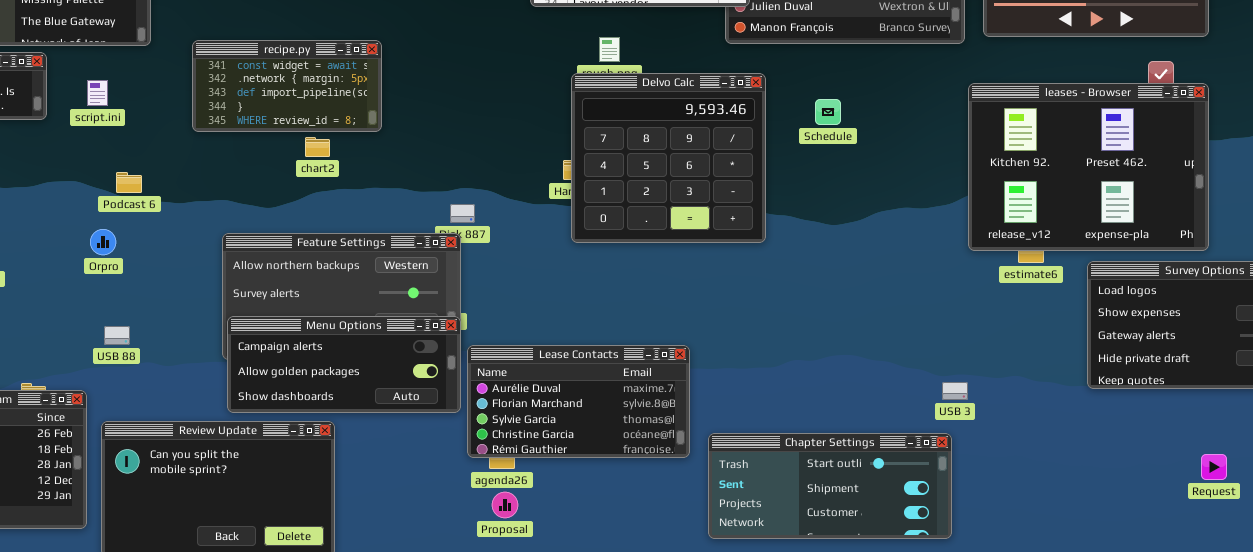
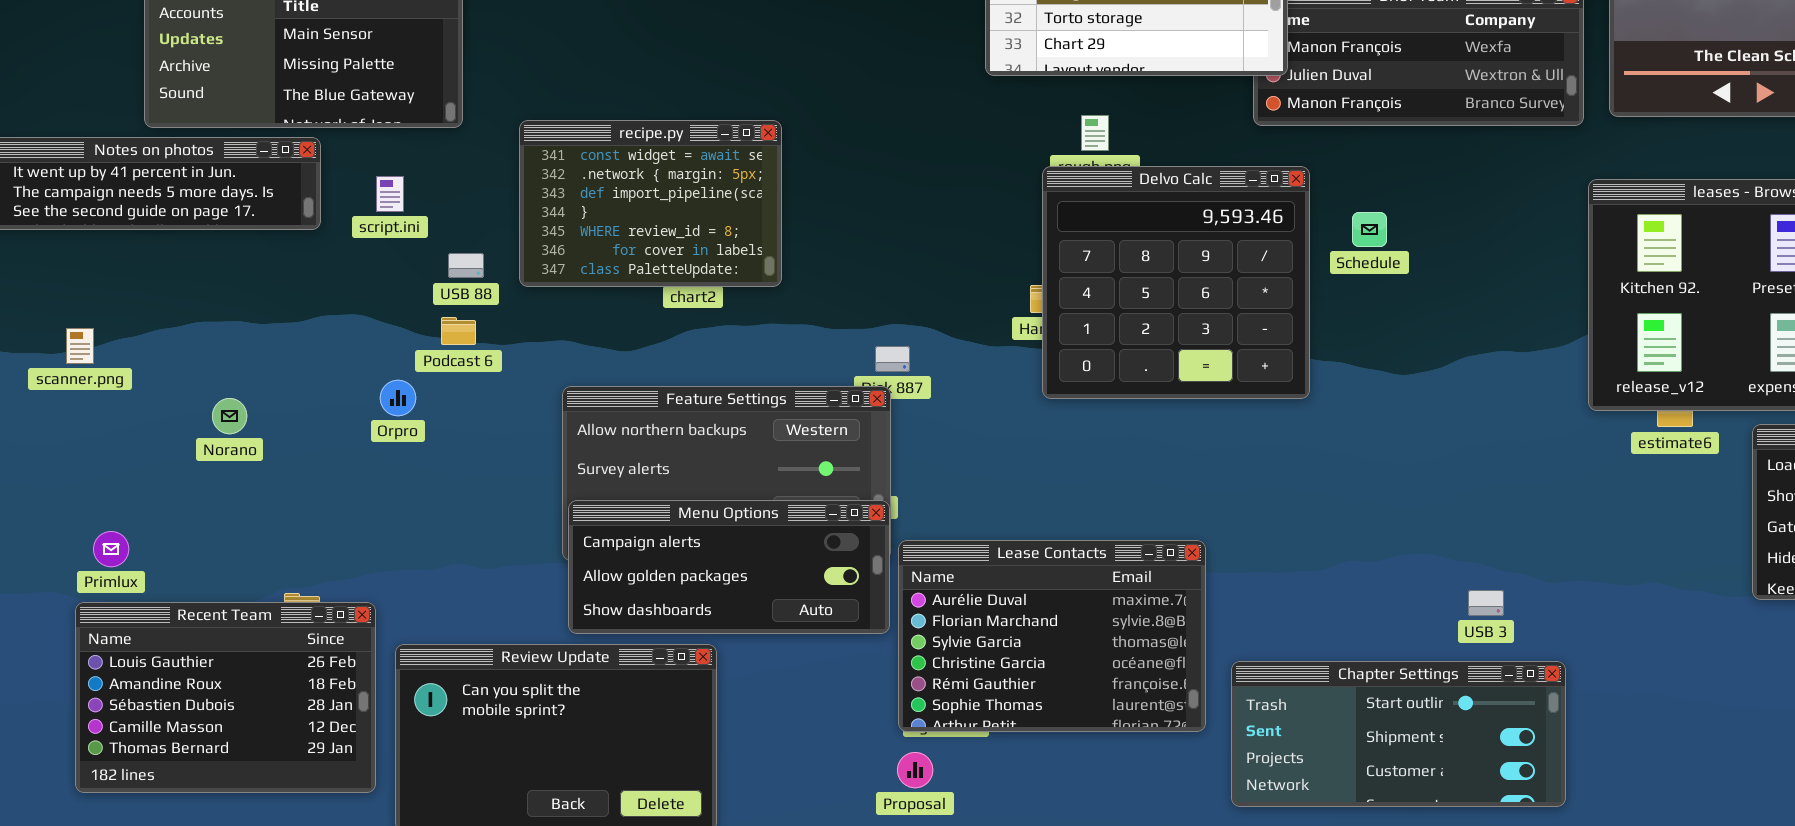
recipe.py: [192,40,382,132] -> [519,120,782,287], resized
Schedule: [815,99,841,125] -> [1352,212,1387,247], moved
Podcast 6: [116,172,142,193] -> [441,317,476,345], moved
USB 88: [104,326,130,345] -> [448,253,484,278], moved
Lease Contacts: [467,345,690,458] -> [898,540,1206,732], resized
USB 3: [942,382,968,400] -> [1468,590,1504,616], moved
Proposal: [492,492,518,518] -> [897,752,933,788], moved

